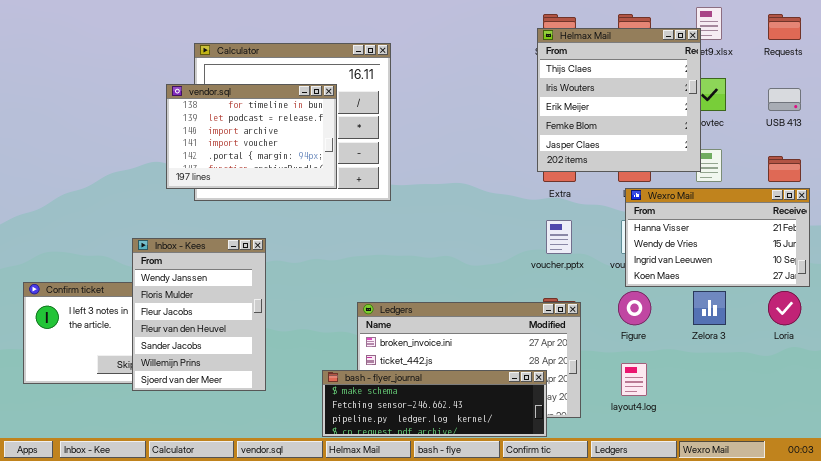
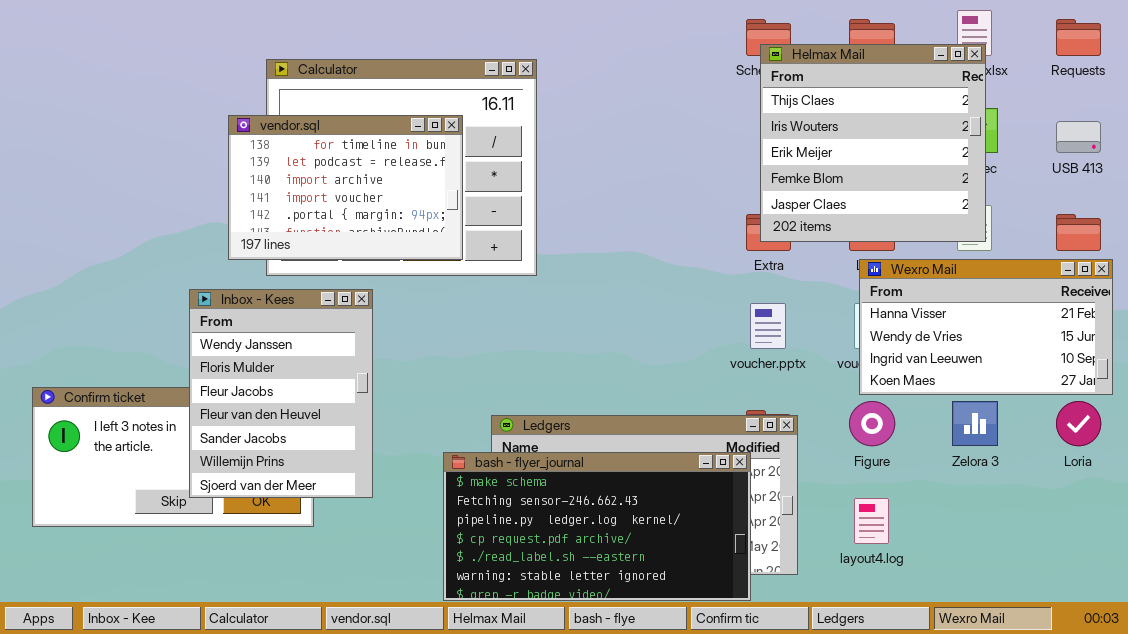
Helmax Mail: [537,28,701,172] -> [760,44,986,242], moved
Inbox - Kees: [132,238,266,391] -> [189,289,373,498], moved
bash - flyer_journal: [322,370,547,437] -> [443,452,751,601], resized

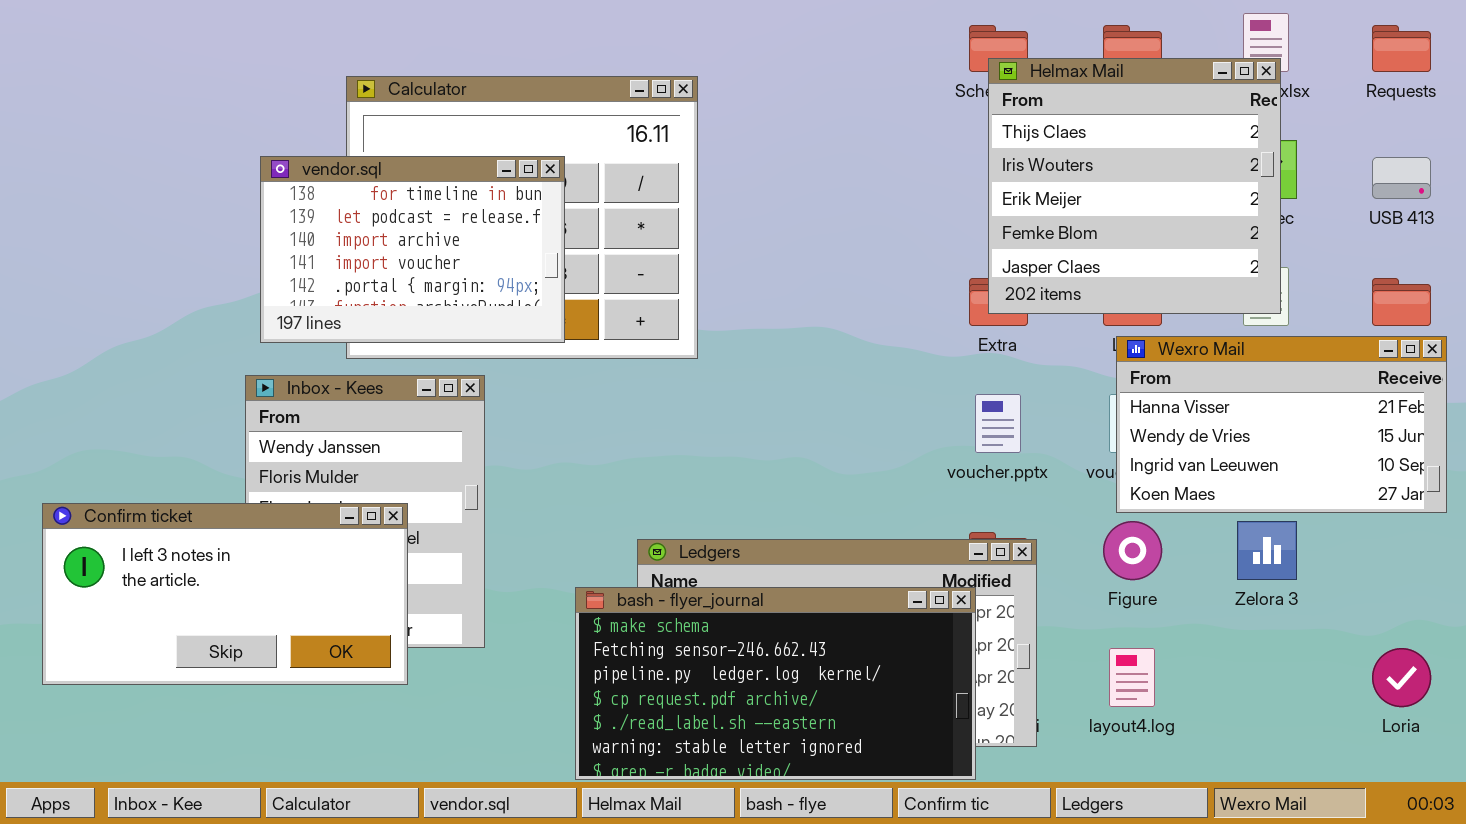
vendor.sql: [228,115,463,260] -> [260,156,565,343], moved
Confirm ticket: [32,387,314,527] -> [42,503,408,685], raised
Loria: [1056,401,1101,446] -> [1372,648,1431,707], moved

